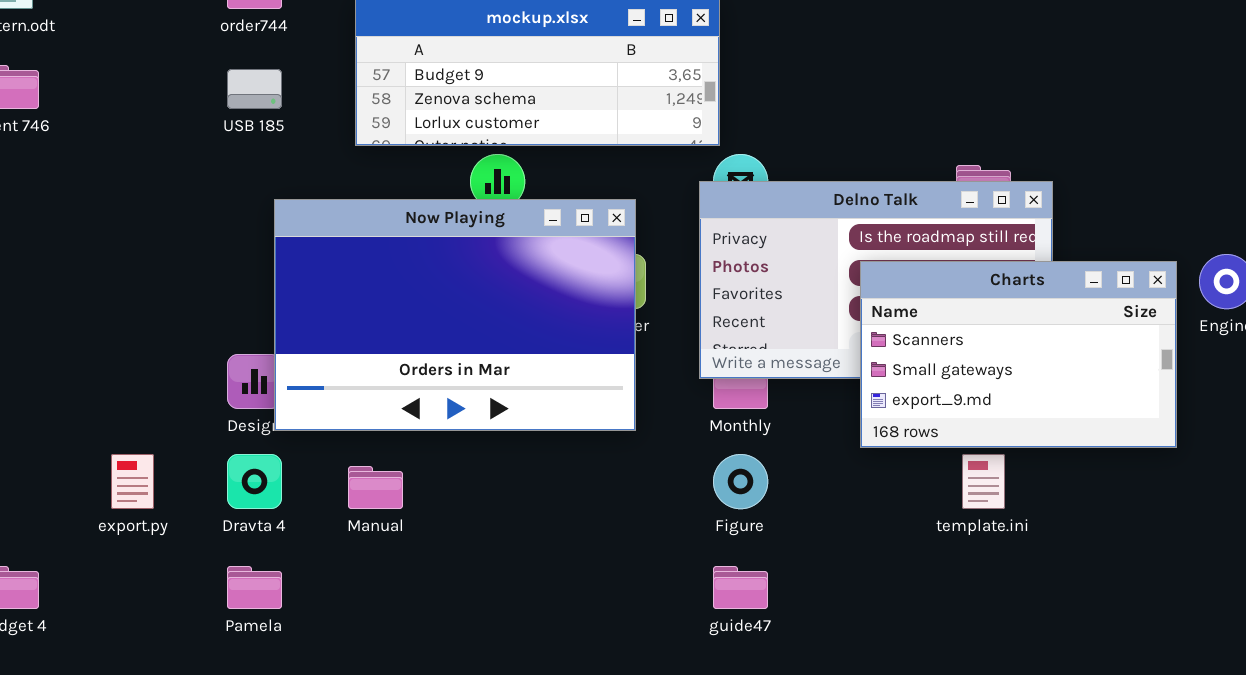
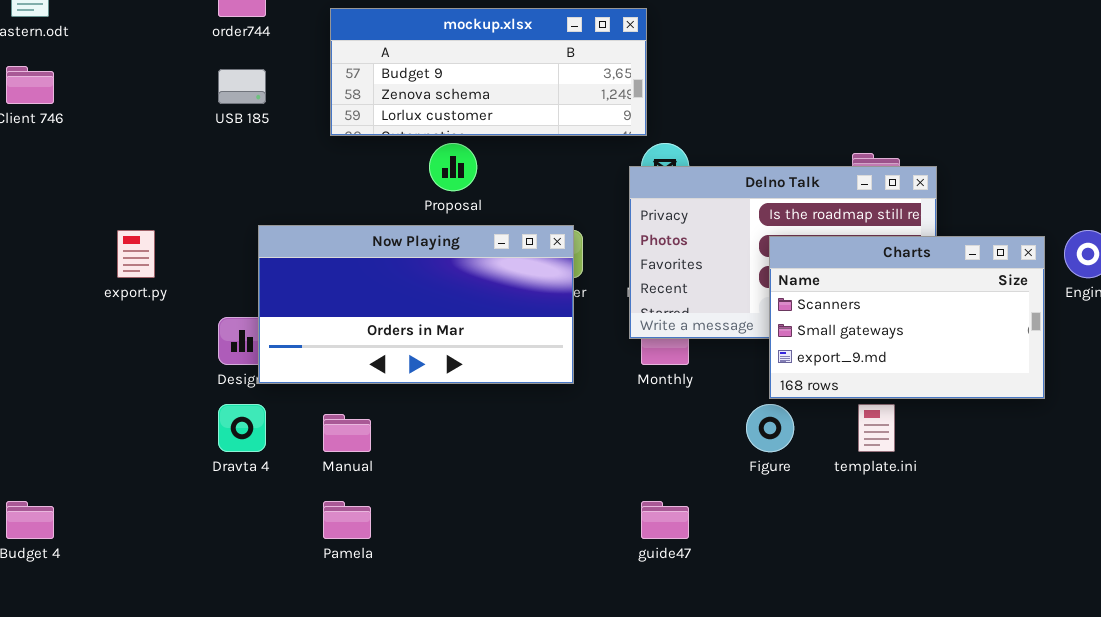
Now Playing: [274,199,636,431] -> [258,225,574,384], resized
export.py: [111,454,154,509] -> [117,230,155,278], moved
Figure: [713,454,768,509] -> [746,404,794,452], moved
Pamela: [227,566,282,609] -> [323,501,371,539], moved

